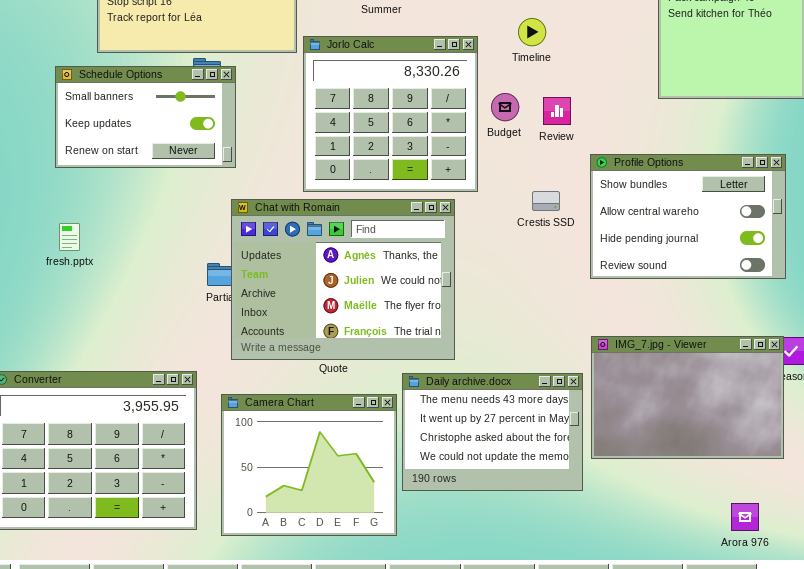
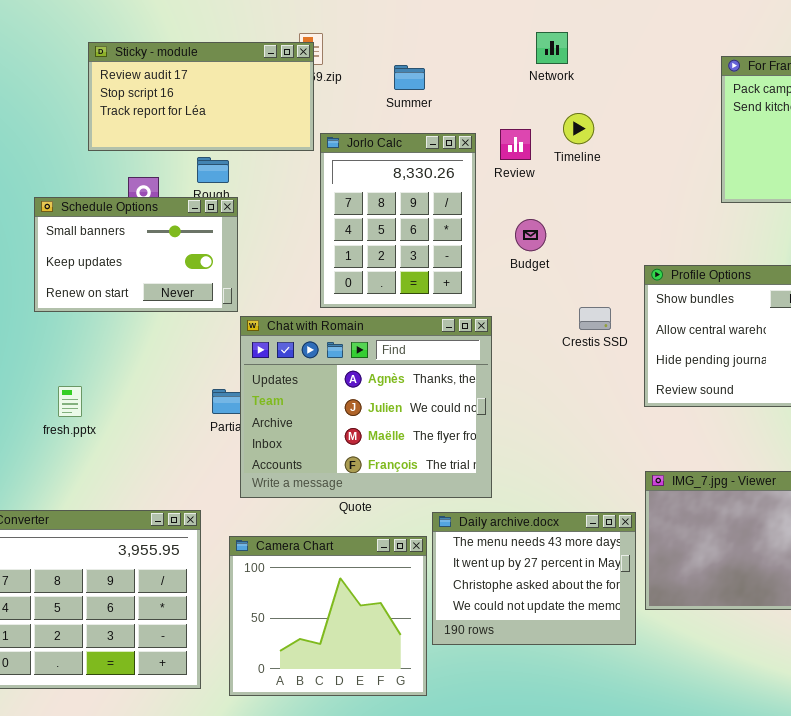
Jorlo Calc: [303,36,478,192] -> [320,133,476,308], resized
Schedule Options: [55,66,236,168] -> [34,197,238,312], moved
Budget: [491,93,519,121] -> [515,219,546,251], moved
Review: [543,97,571,125] -> [500,129,531,160], moved
fresh.pptx: [59,223,80,251] -> [58,386,82,417], moved

